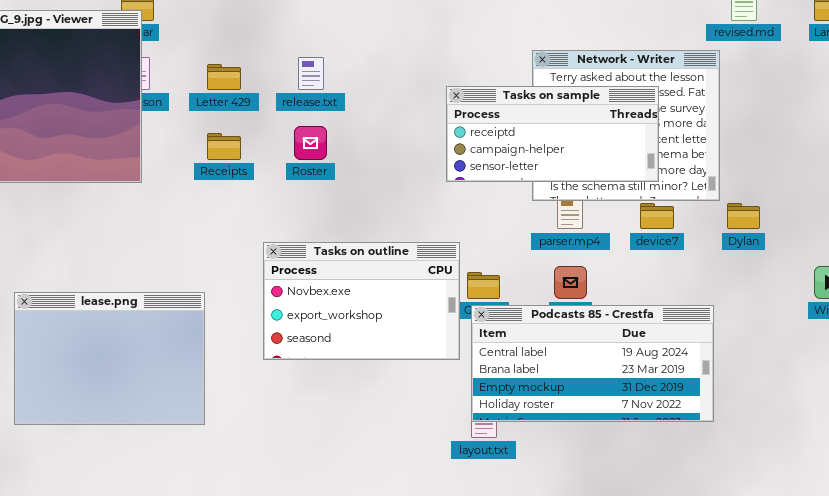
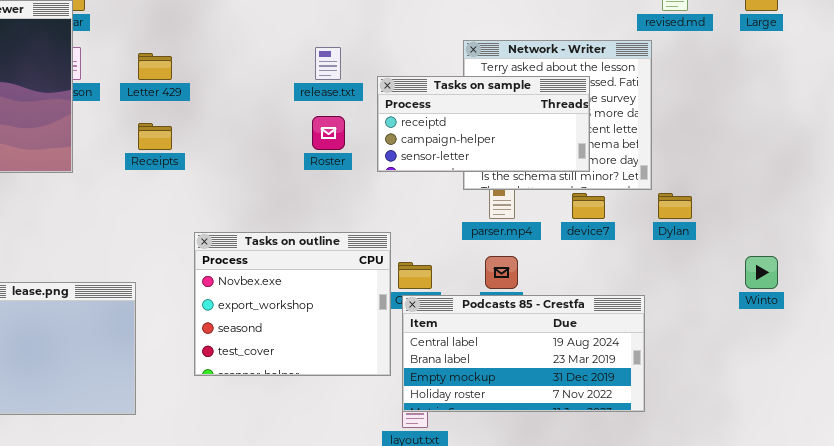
release.txt: [298,57,324,90] -> [315,47,341,80], moved
Roster: [294,126,327,160] -> [312,116,345,150], moved
Tasks on outline: [263,242,460,360] -> [194,232,391,376], resized

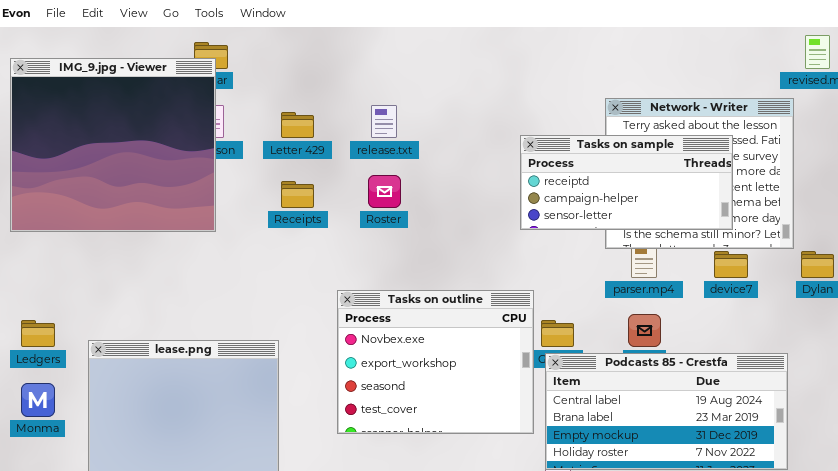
release.txt: [315,47,341,80] -> [371,105,397,138], moved
Roster: [312,116,345,150] -> [368,175,401,208], moved

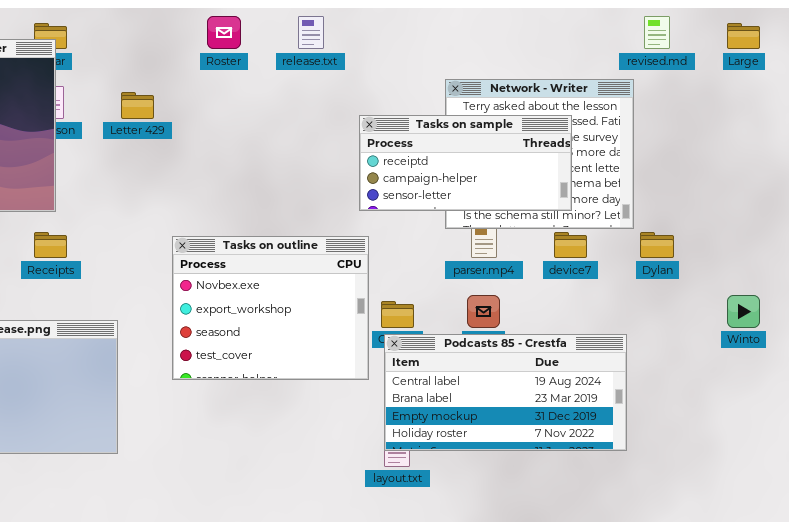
release.txt: [371,105,397,138] -> [298,16,324,49], moved
Roster: [368,175,401,208] -> [207,16,241,49], moved
Receipts: [281,181,314,208] -> [34,232,67,258], moved
Tasks on outline: [337,290,534,434] -> [172,236,369,380], moved

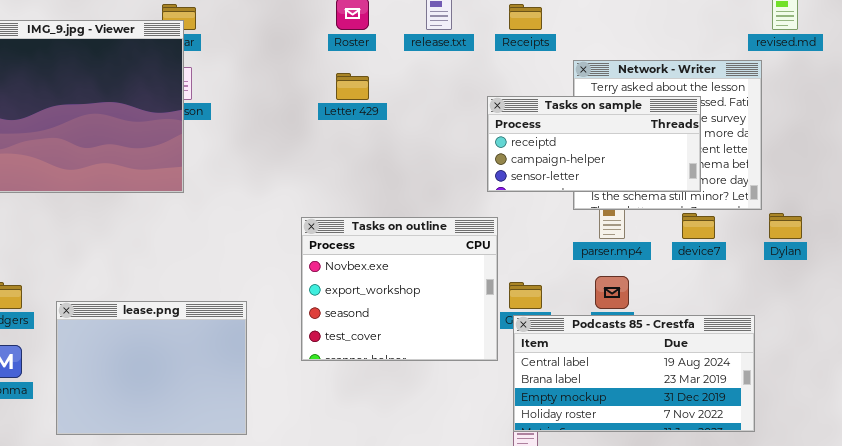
Letter 429: [121,92,154,119] -> [336,73,369,100], moved
Receipts: [34,232,67,258] -> [509,4,542,30], moved

